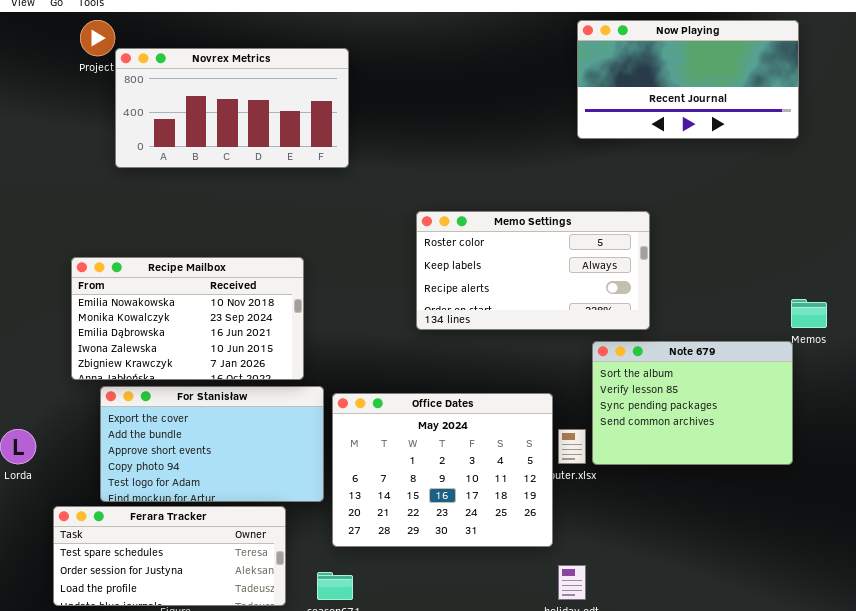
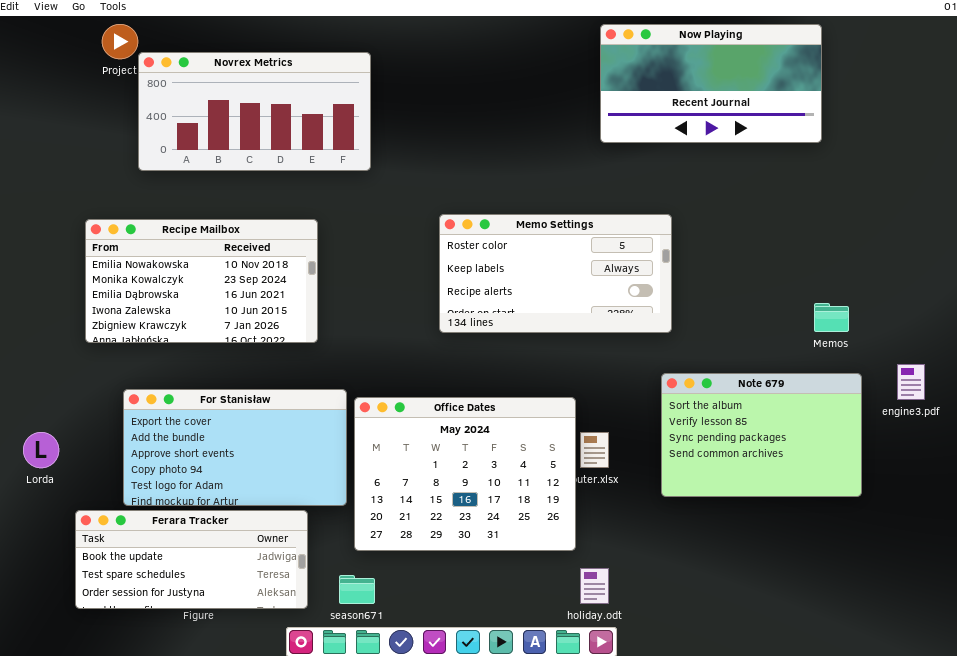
Recipe Mailbox: [71,257,304,380] -> [85,219,318,343], moved
Note 679: [592,341,793,465] -> [661,373,862,497], moved
Ferara Tracker: [53,506,286,606] -> [75,510,308,609], scrolled up 1 row

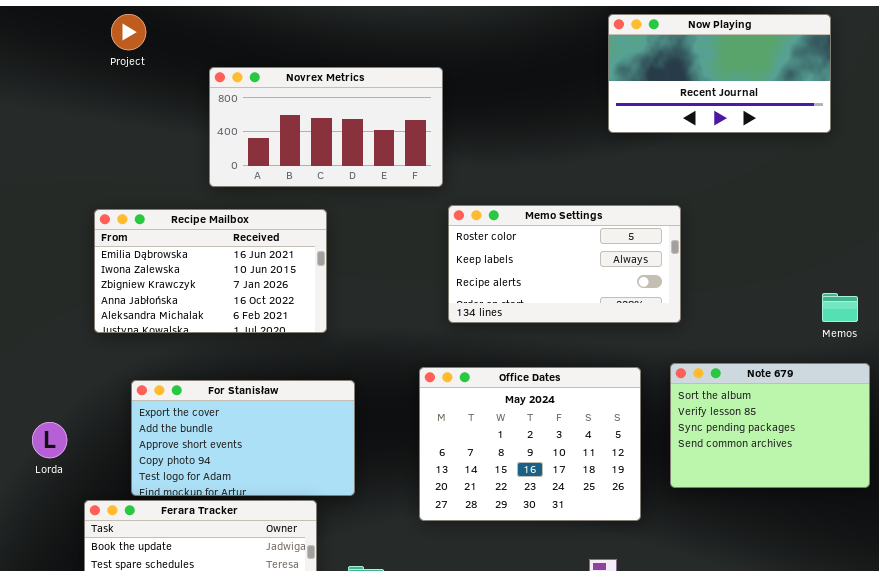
Novrex Metrics: [138,52,371,171] -> [209,67,443,187], moved
Recipe Mailbox: [85,219,318,343] -> [94,209,327,333], scrolled down 2 rows
Office Dates: [354,397,576,551] -> [419,367,641,521], moved

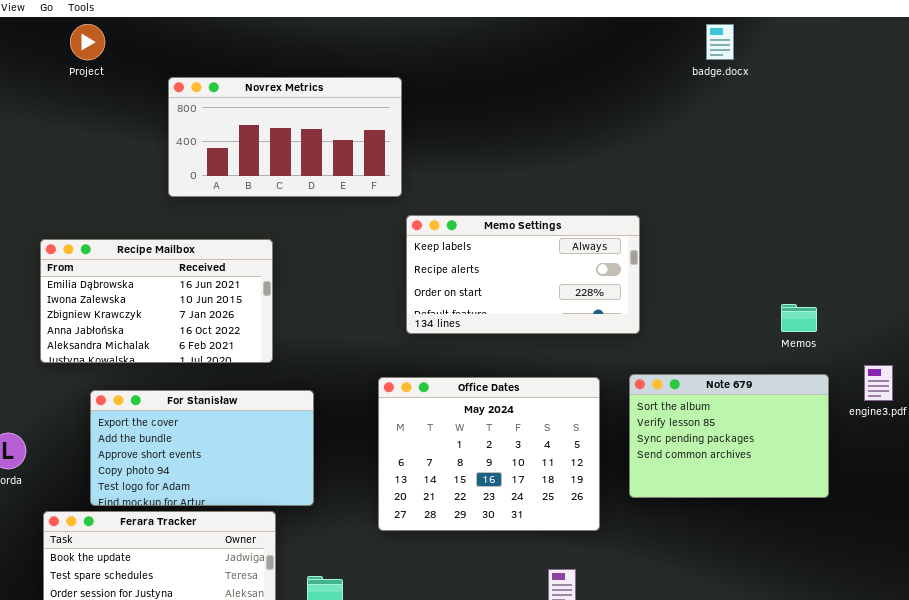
Now Playing: [608,14,831,133] -> none, closed
Memo Settings: [448,205,681,323] -> [406,215,640,334], scrolled down 1 row
Recipe Mailbox: [94,209,327,333] -> [40,239,273,363], moved

